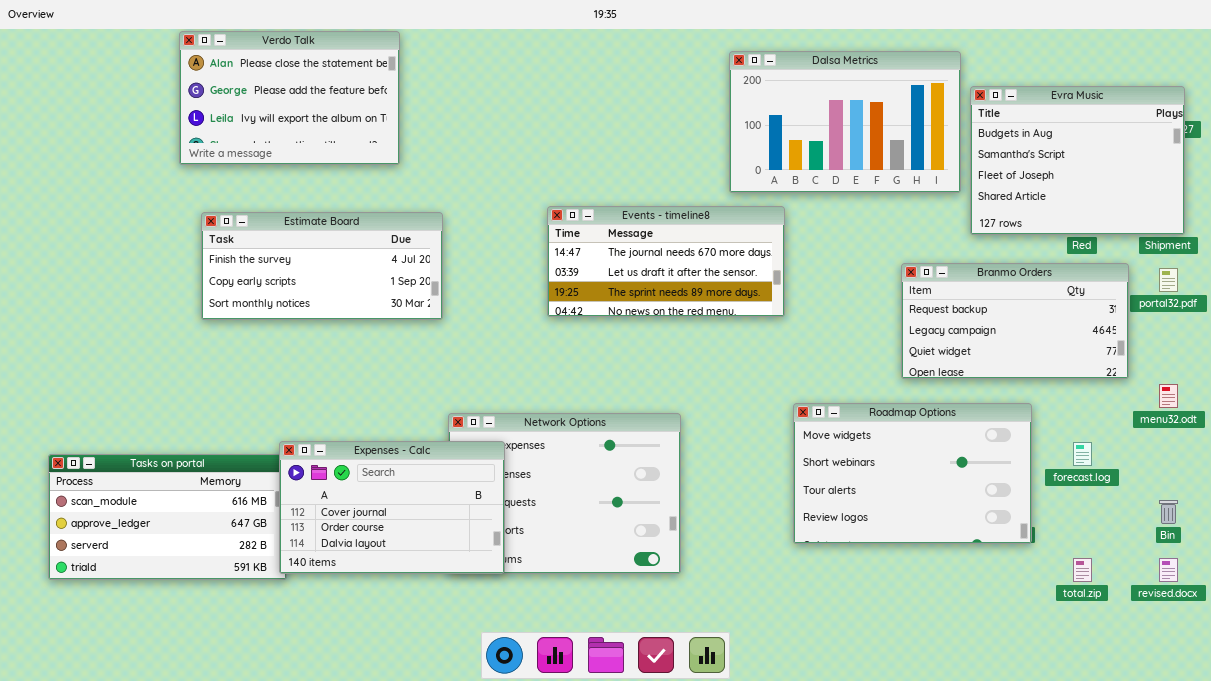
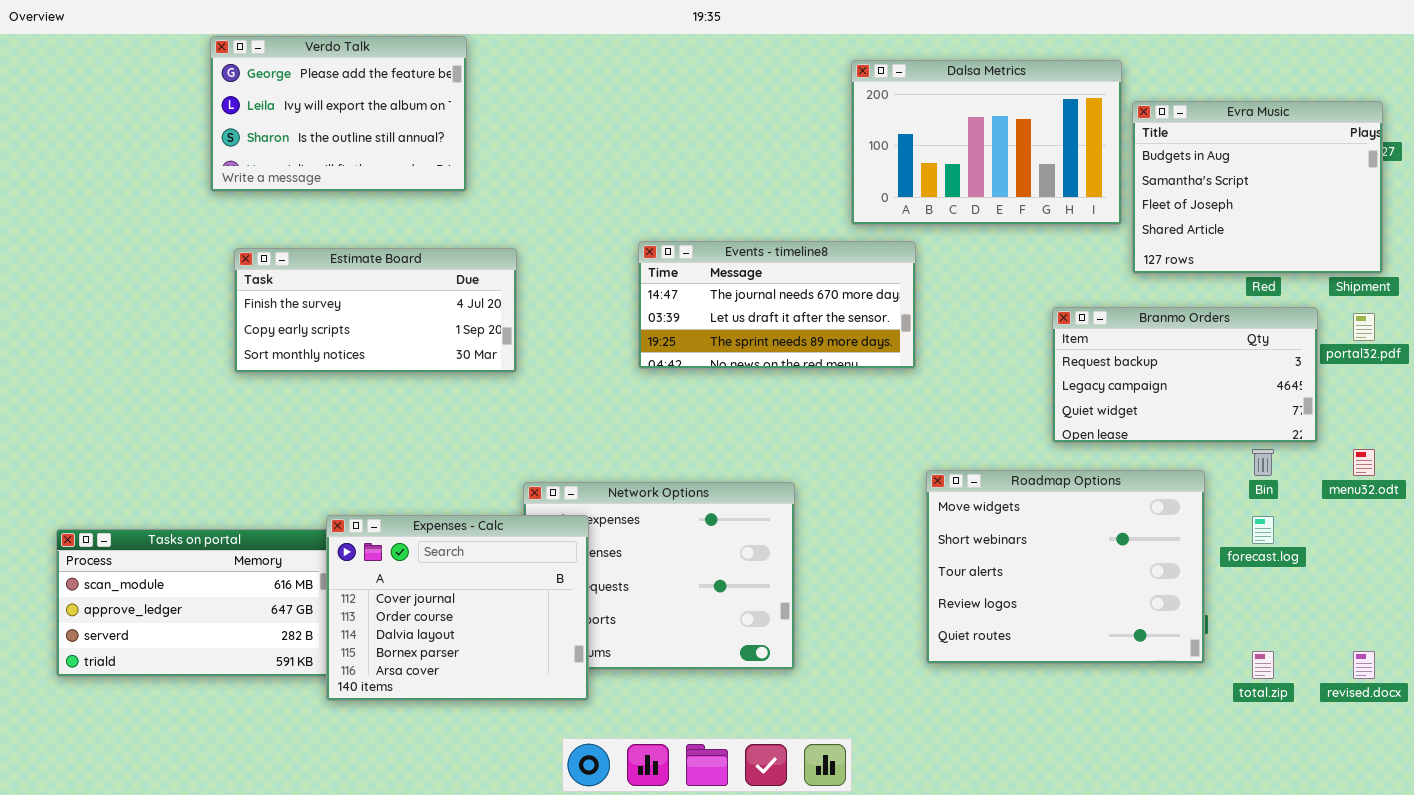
Verdo Talk: [179,31,400,165] -> [210,36,467,192], scrolled down 1 row
Roadmap Options: [793,403,1032,544] -> [926,470,1205,664], resized
Expenses - Calc: [279,441,505,574] -> [326,515,589,701], resized
Bin: [1159,500,1178,524] -> [1252,449,1274,476], moved

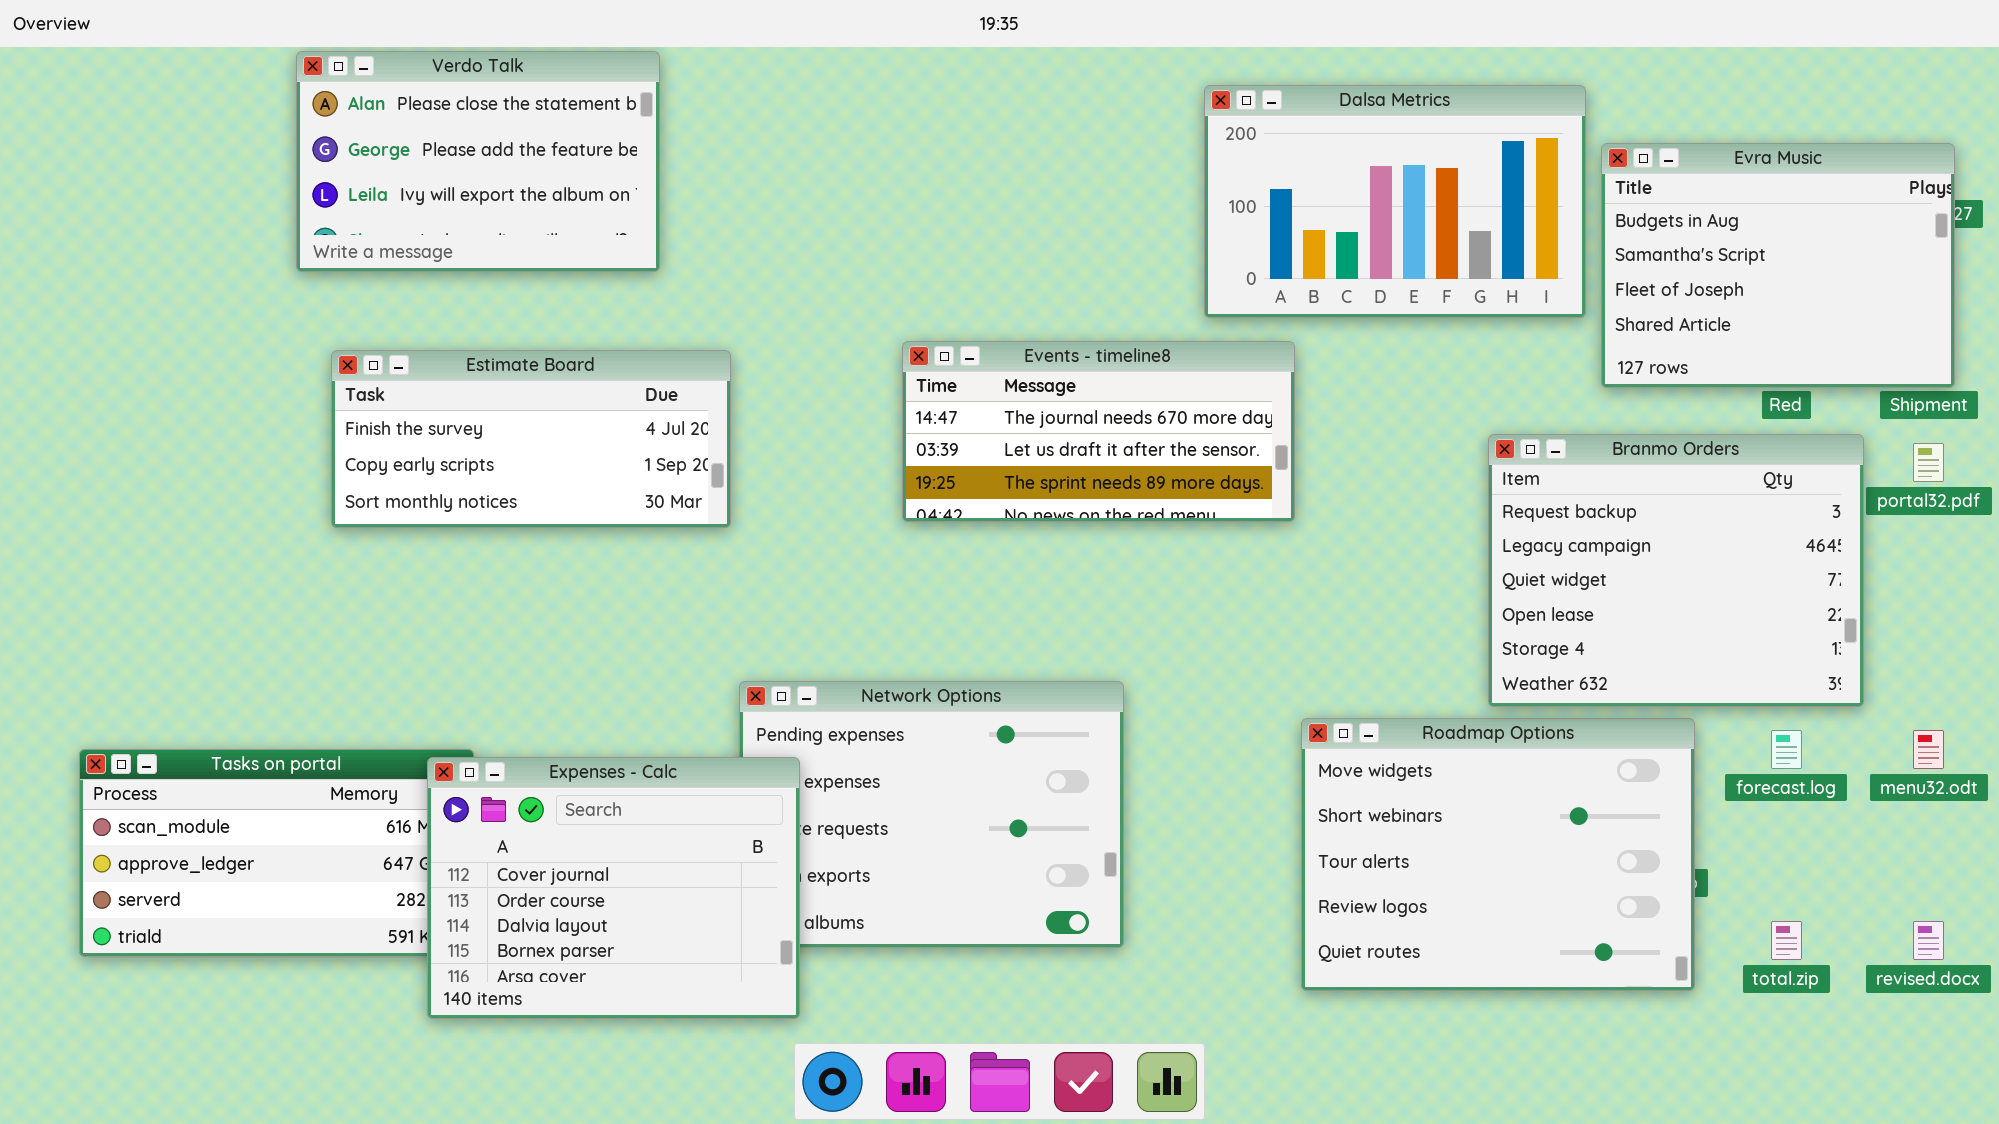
Verdo Talk: [210,36,467,192] -> [296,51,660,272], scrolled up 1 row
Branmo Orders: [1052,307,1318,443] -> [1488,434,1864,707], resized
menu32.odt: [1353,449,1375,476] -> [1913,730,1944,769], moved
Roadmap Options: [926,470,1205,664] -> [1301,718,1695,991], moved
Expenses - Calc: [326,515,589,701] -> [427,757,800,1019], moved

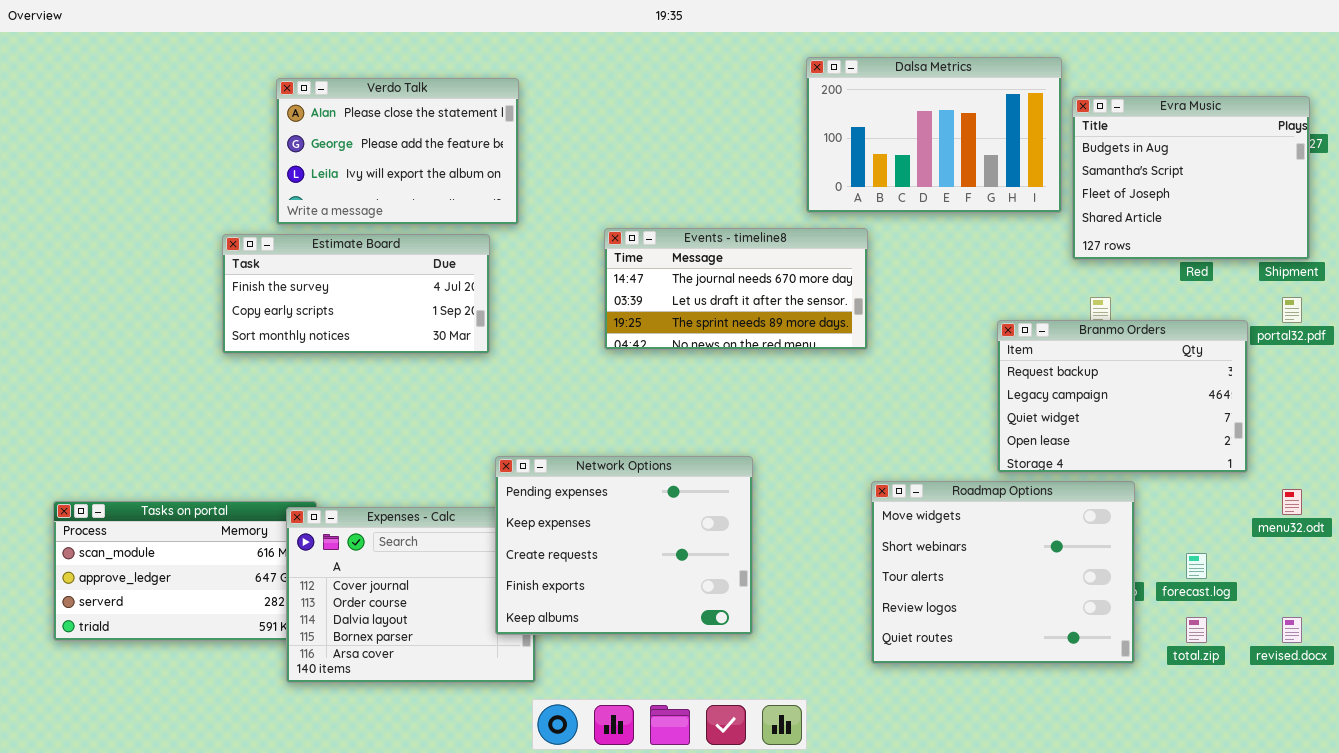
Verdo Talk: [296,51,660,272] -> [276,78,519,225], moved
Branmo Orders: [1488,434,1864,707] -> [997,320,1248,473], resized
Network Options: [739,681,1124,948] -> [495,456,753,635], raised
forecast.log: [1771,730,1802,769] -> [1186,553,1207,579], moved

